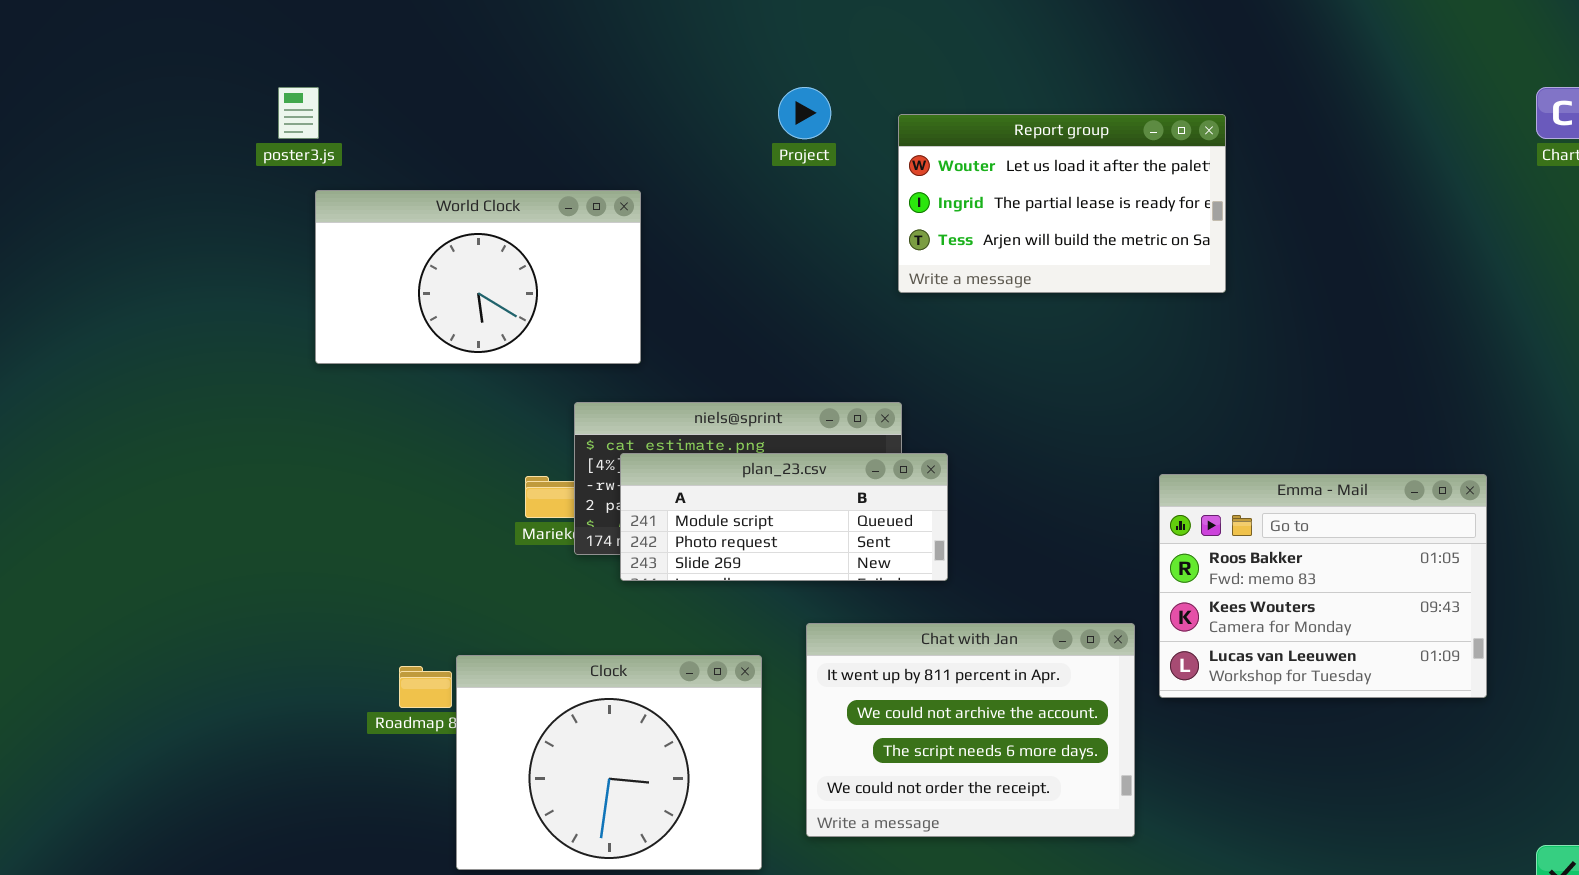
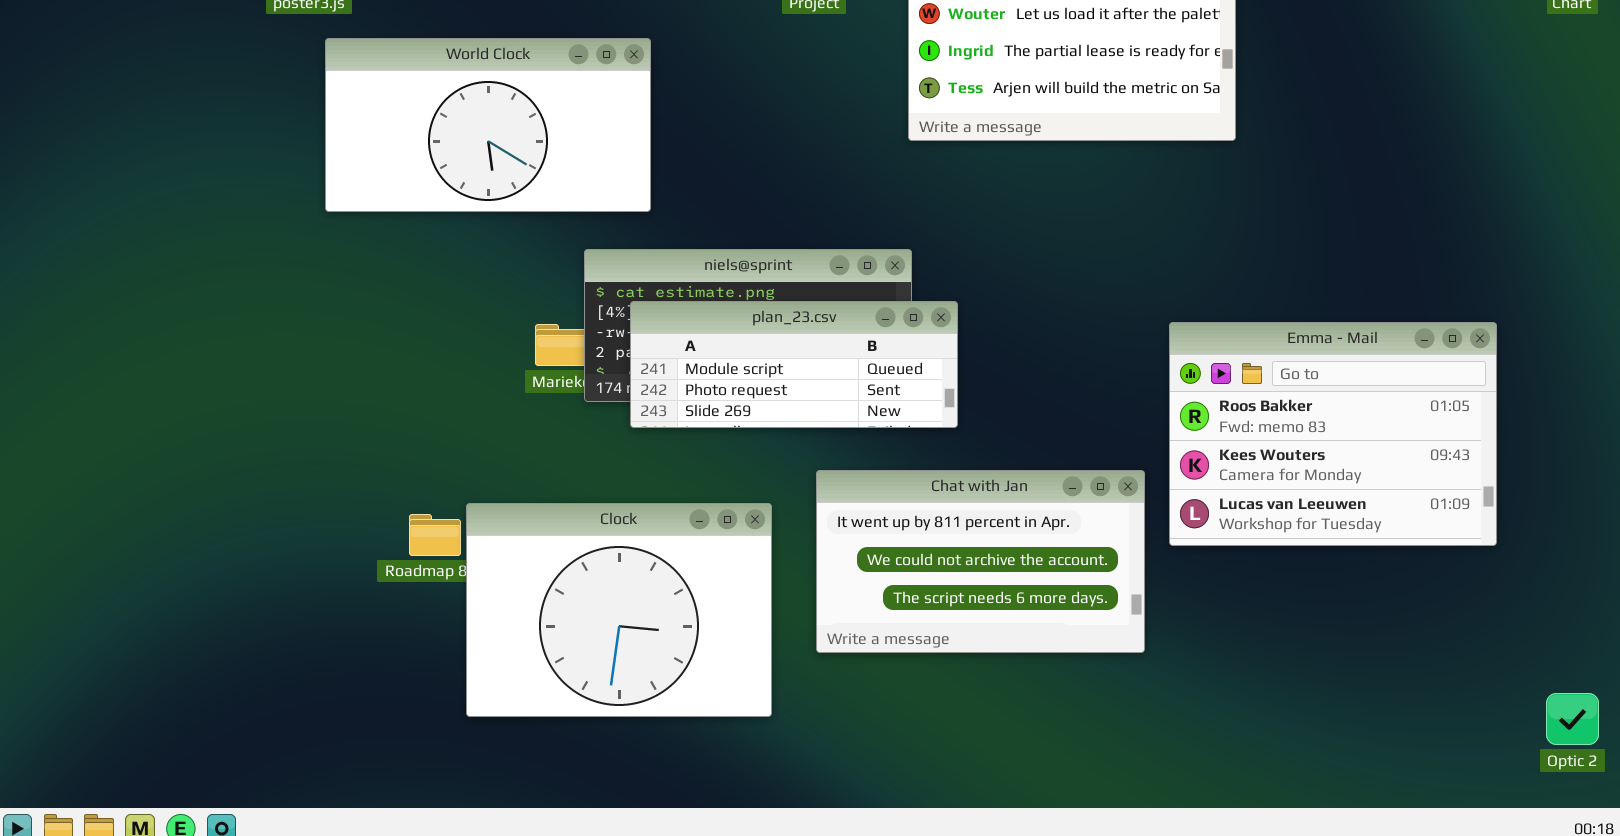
Chat with Jan: [806,623,1135,837] -> [816,470,1145,653], resized

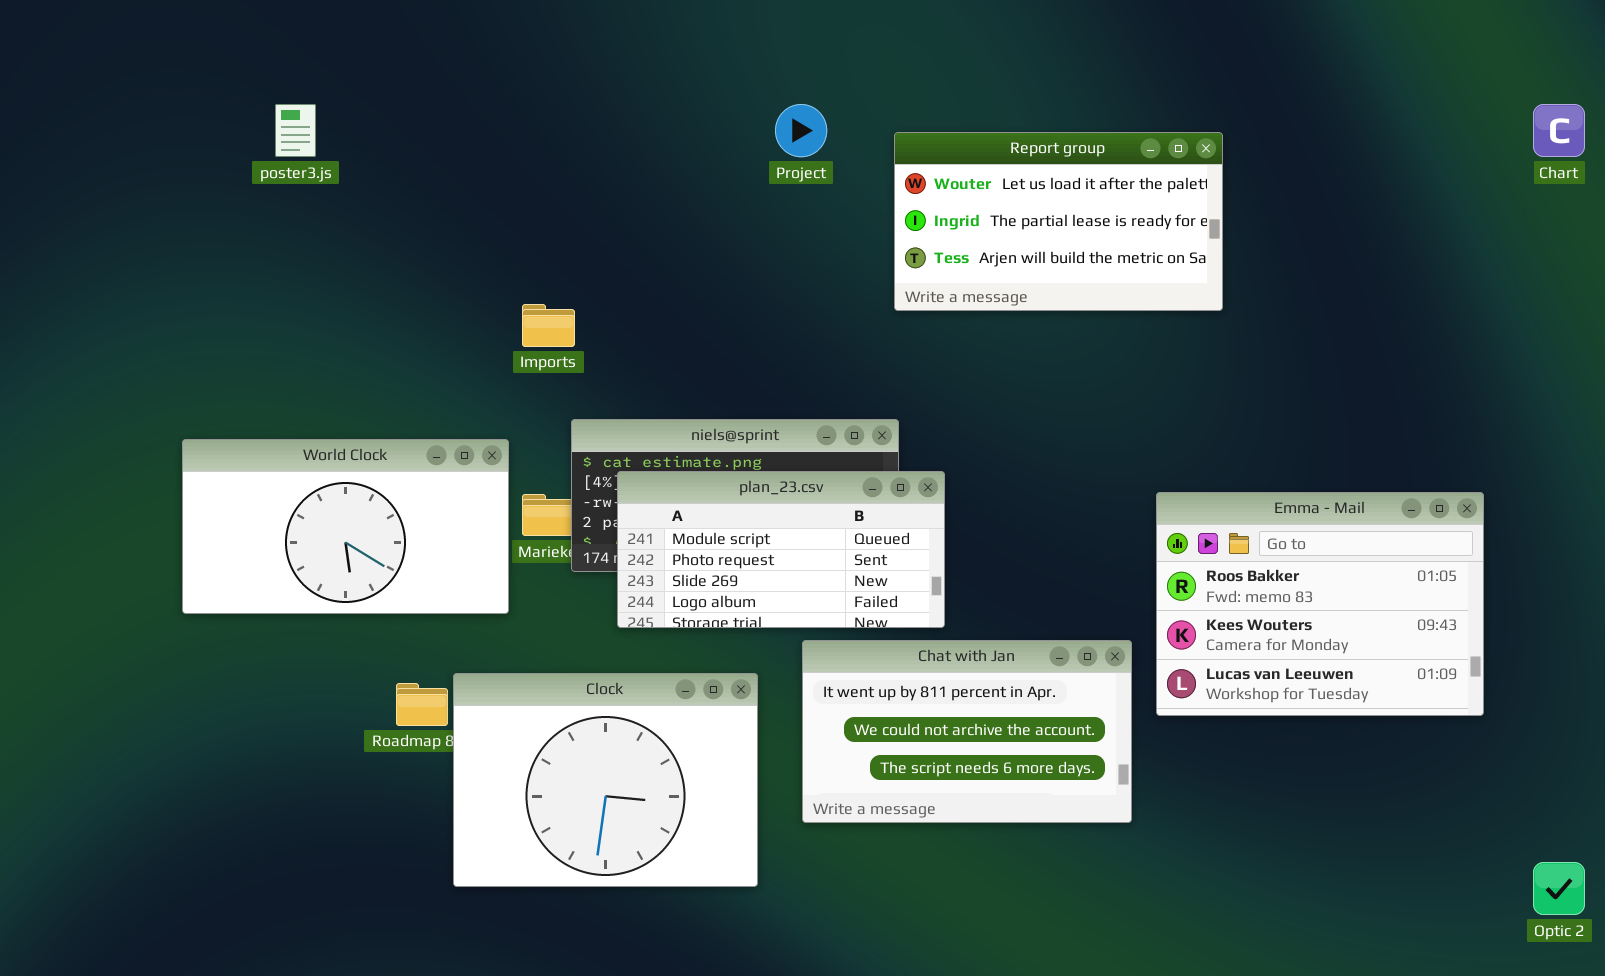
World Clock: [325,38,651,212] -> [182,439,509,614], moved
plan_23.csv: [630,301,958,428] -> [617,471,945,628], resized

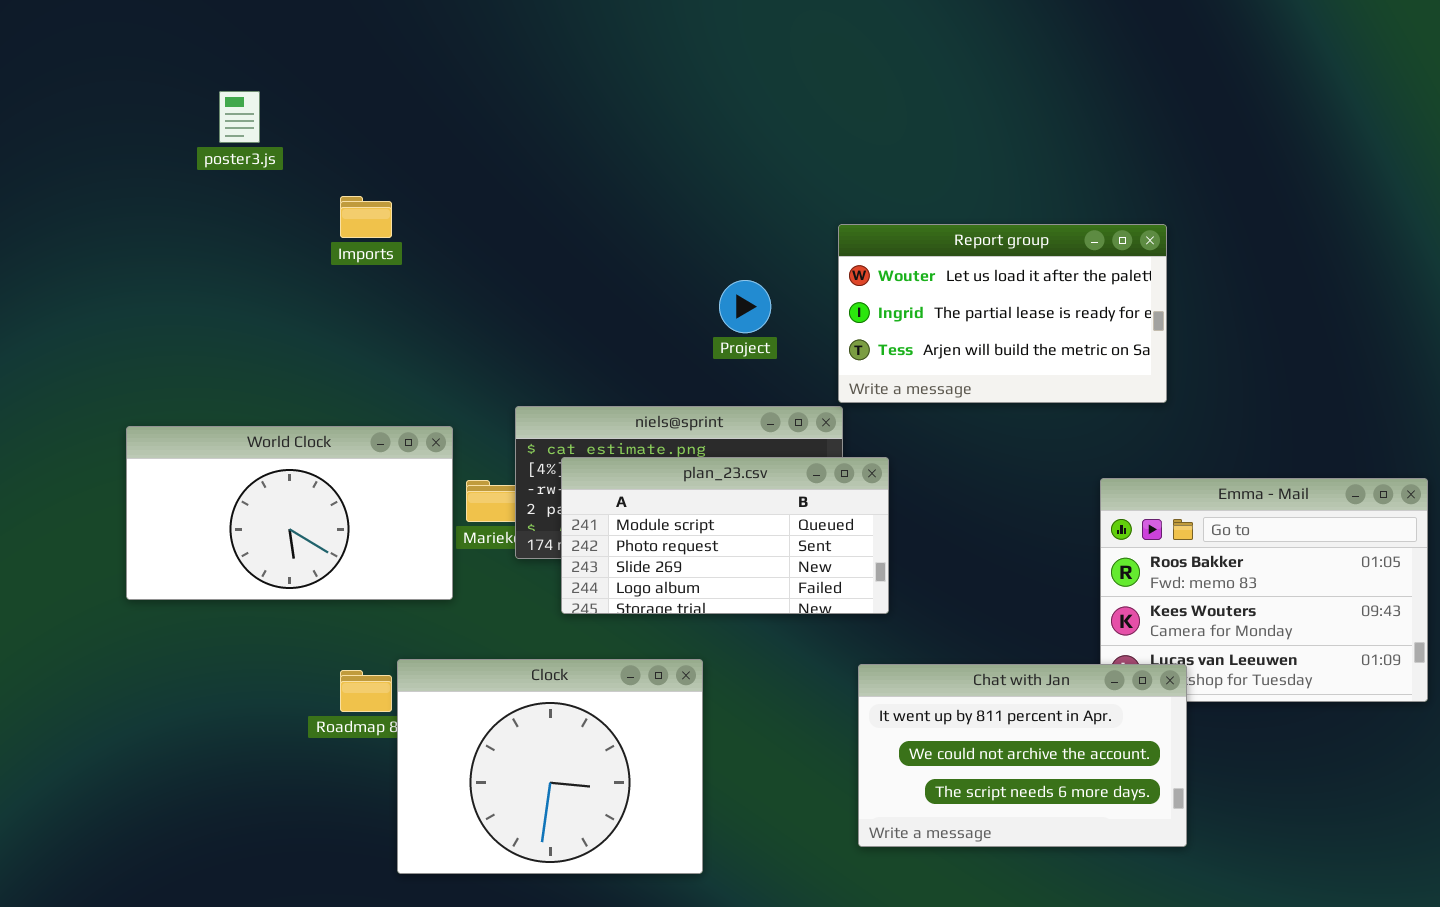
Project: [775,104,827,157] -> [719,280,771,333], moved
Report group: [894,132,1223,311] -> [838,224,1167,403], moved
Imports: [522,304,575,347] -> [340,196,392,238], moved
Chat with Jan: [802,640,1132,823] -> [858,664,1187,847], moved

